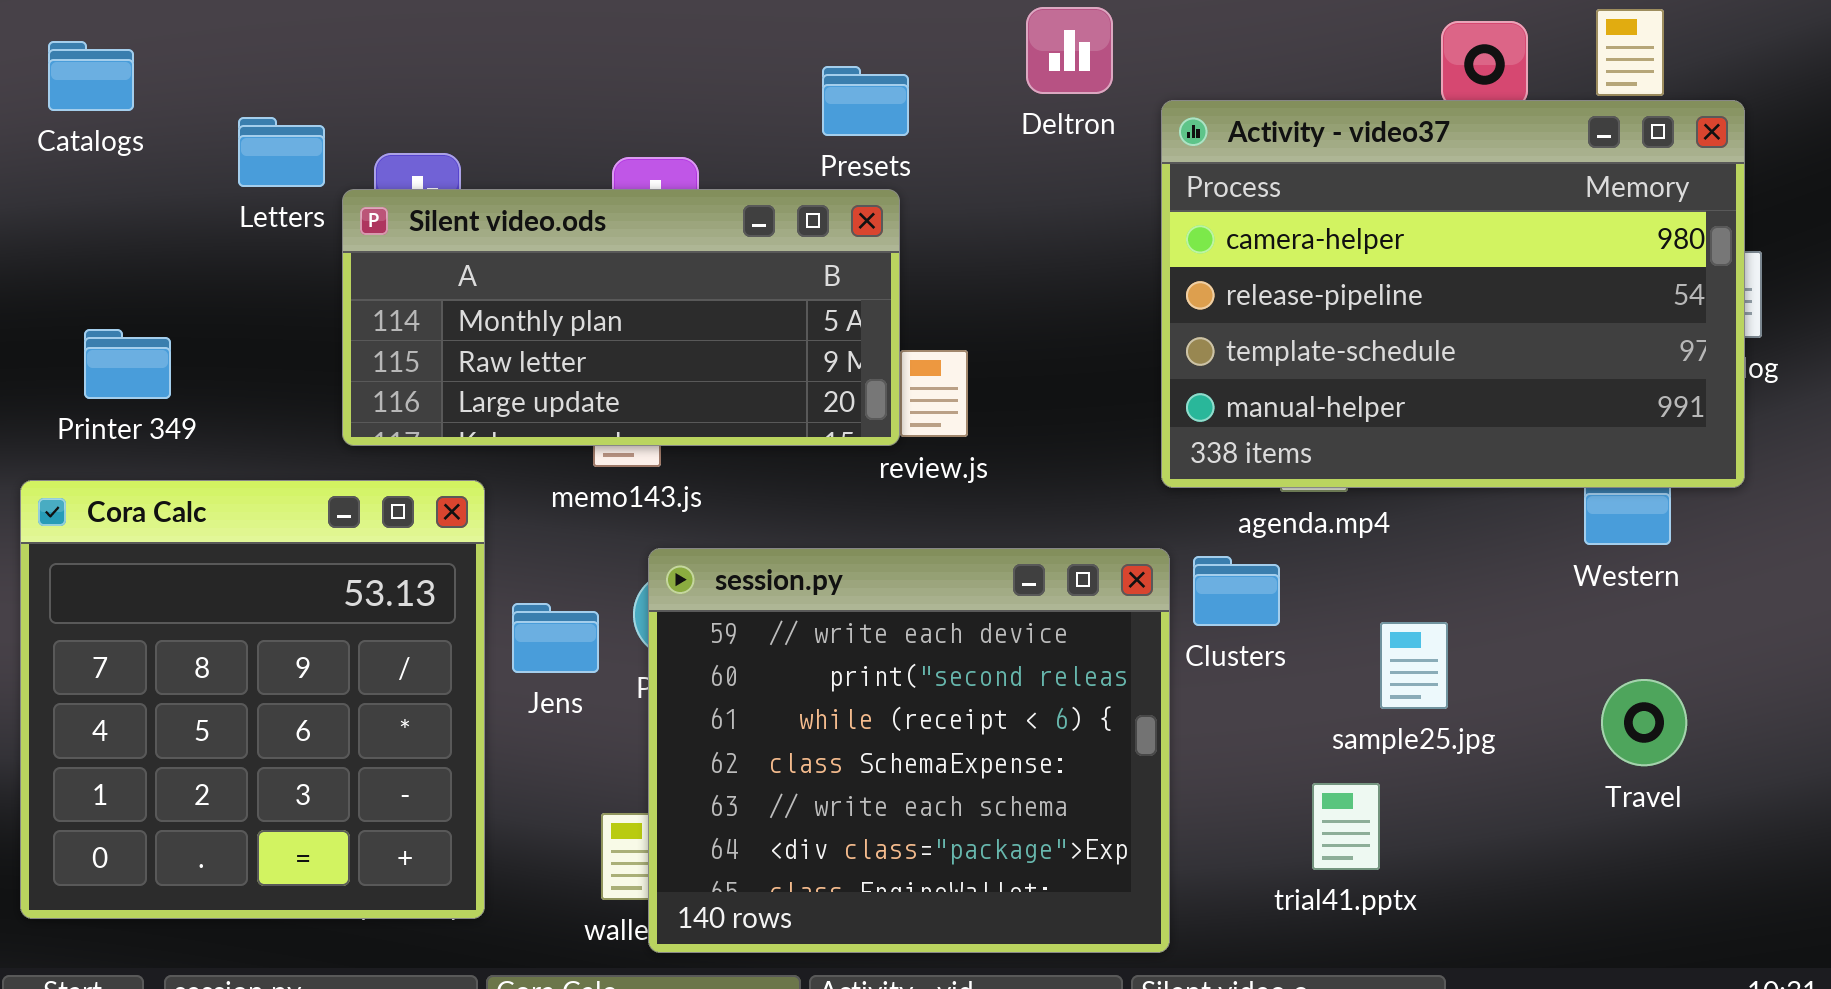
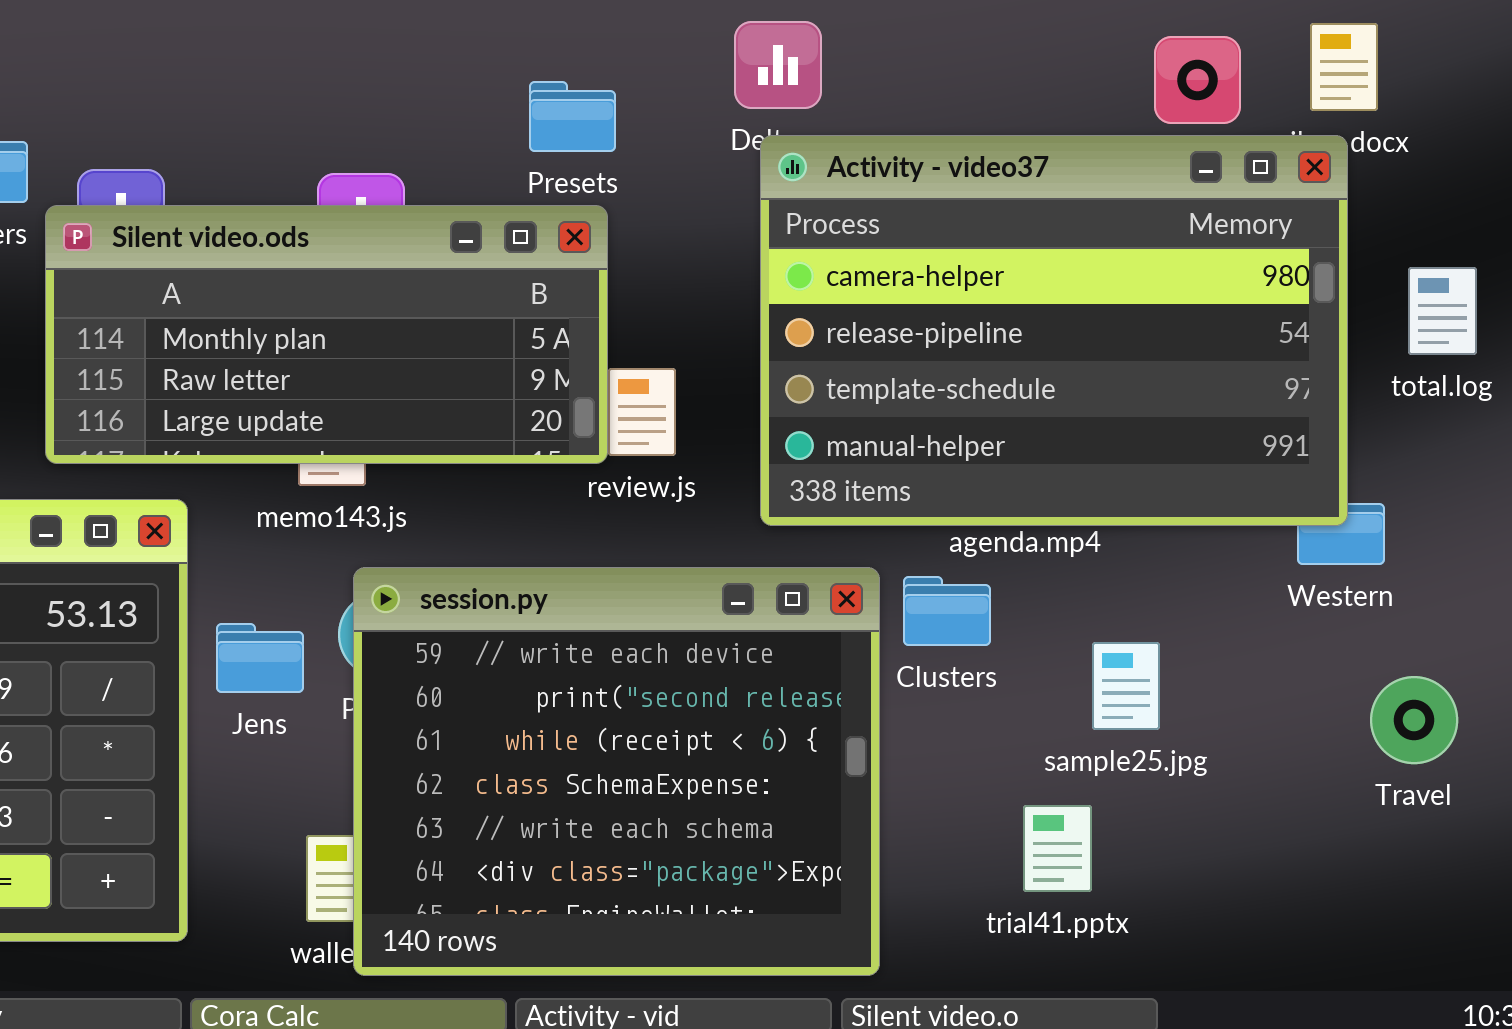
Activity - video37: [1161,100,1745,488] -> [760,135,1348,526], moved
Travel: [1601,679,1687,766] -> [1370,676,1458,764], moved

